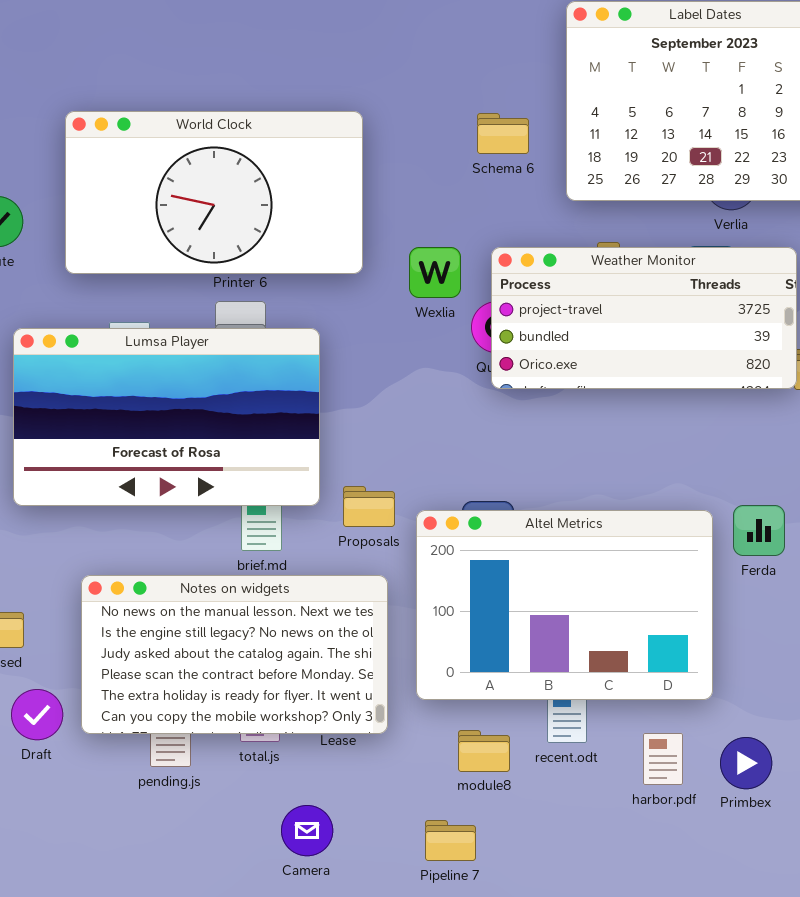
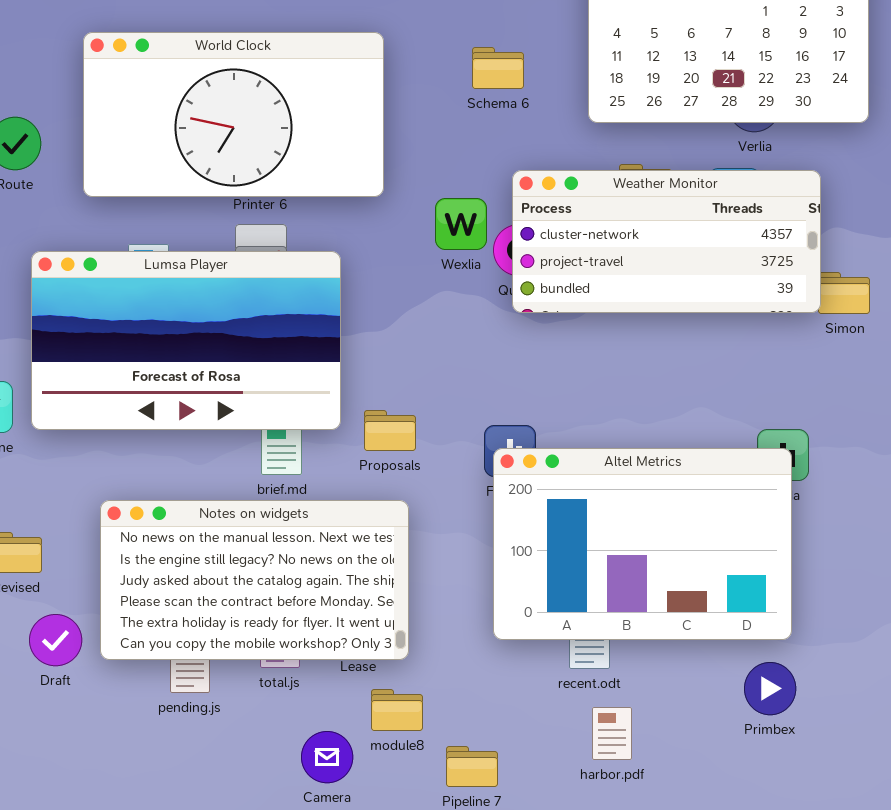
Schema 6: [477,113,529,154] -> [472,47,524,89], moved
Wexlia: [409,247,461,298] -> [435,198,487,250], moved
Weather Monitor: [491,247,797,389] -> [512,170,821,313], scrolled up 1 row
Altel Metrics: [416,510,713,700] -> [493,448,792,640], moved
module8: [458,730,510,772] -> [371,689,423,731], moved
harbor.pdf: [643,733,683,785] -> [592,707,632,760], moved

